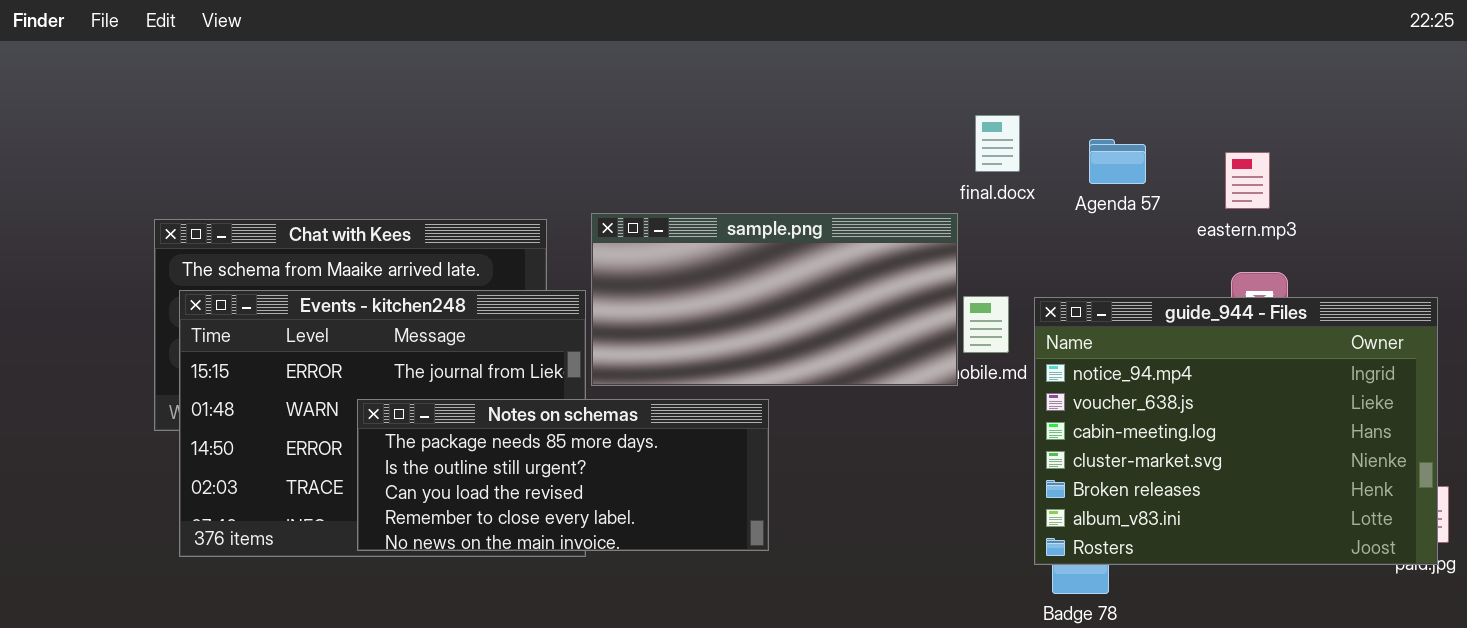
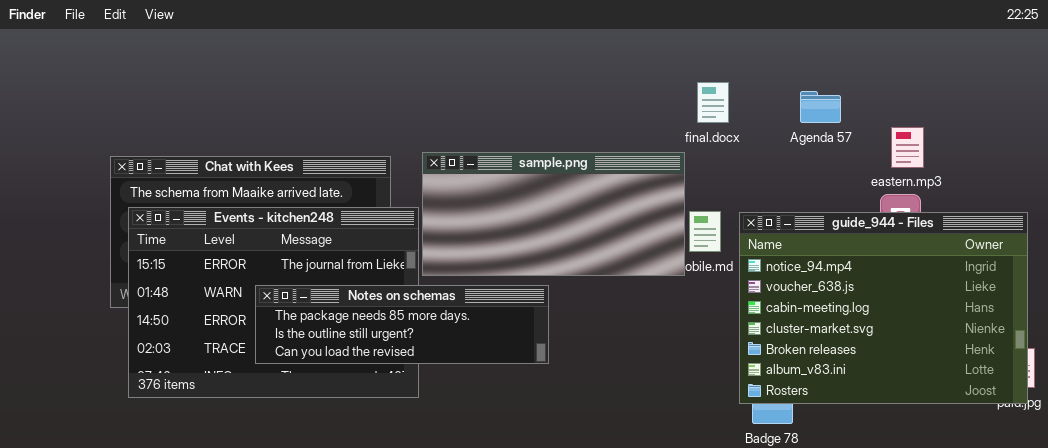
Agenda 57: [1089,139,1146,184] -> [800,91,841,123], moved
eastern.mp3: [1225,152,1270,209] -> [891,127,924,168], moved
Notes on schemas: [357,399,769,551] -> [255,285,549,364], resized

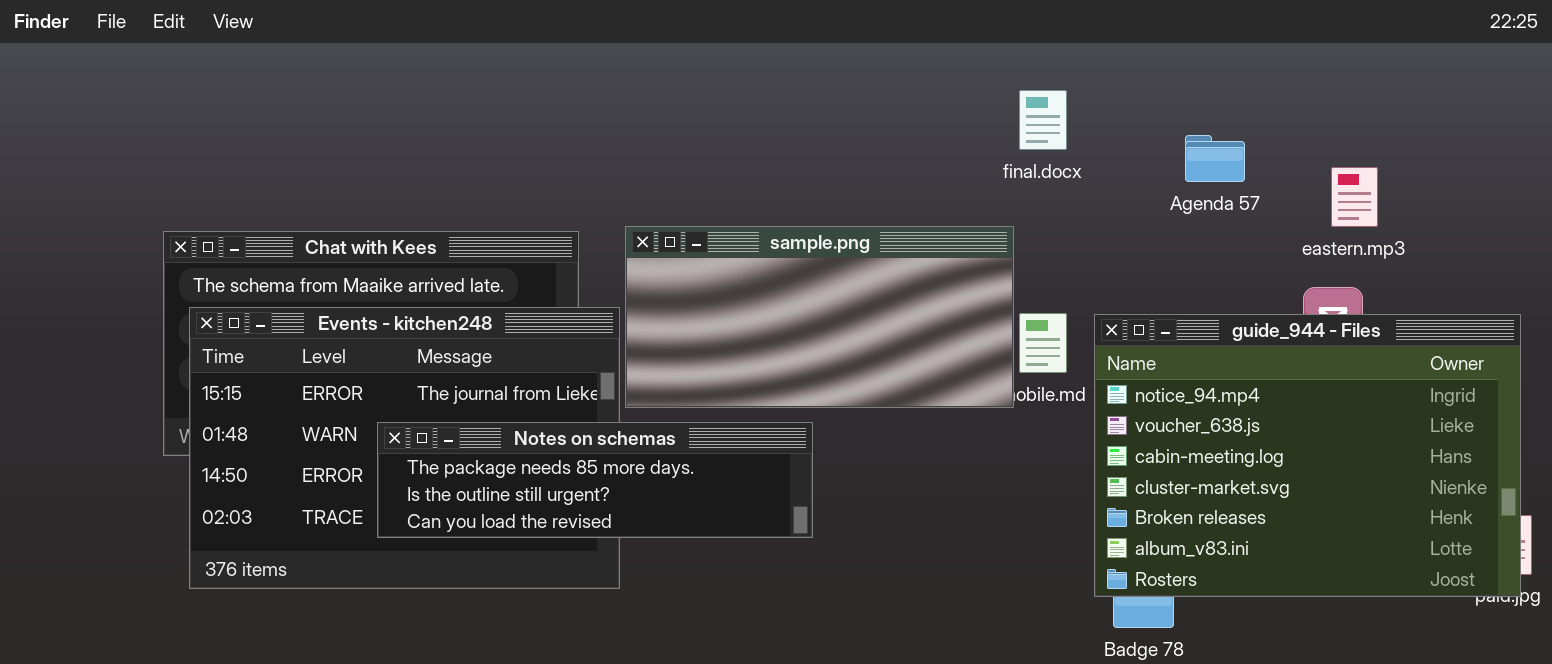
final.docx: [697,82,729,123] -> [1019,90,1067,150], moved
eastern.mp3: [891,127,924,168] -> [1331,167,1378,227], moved

